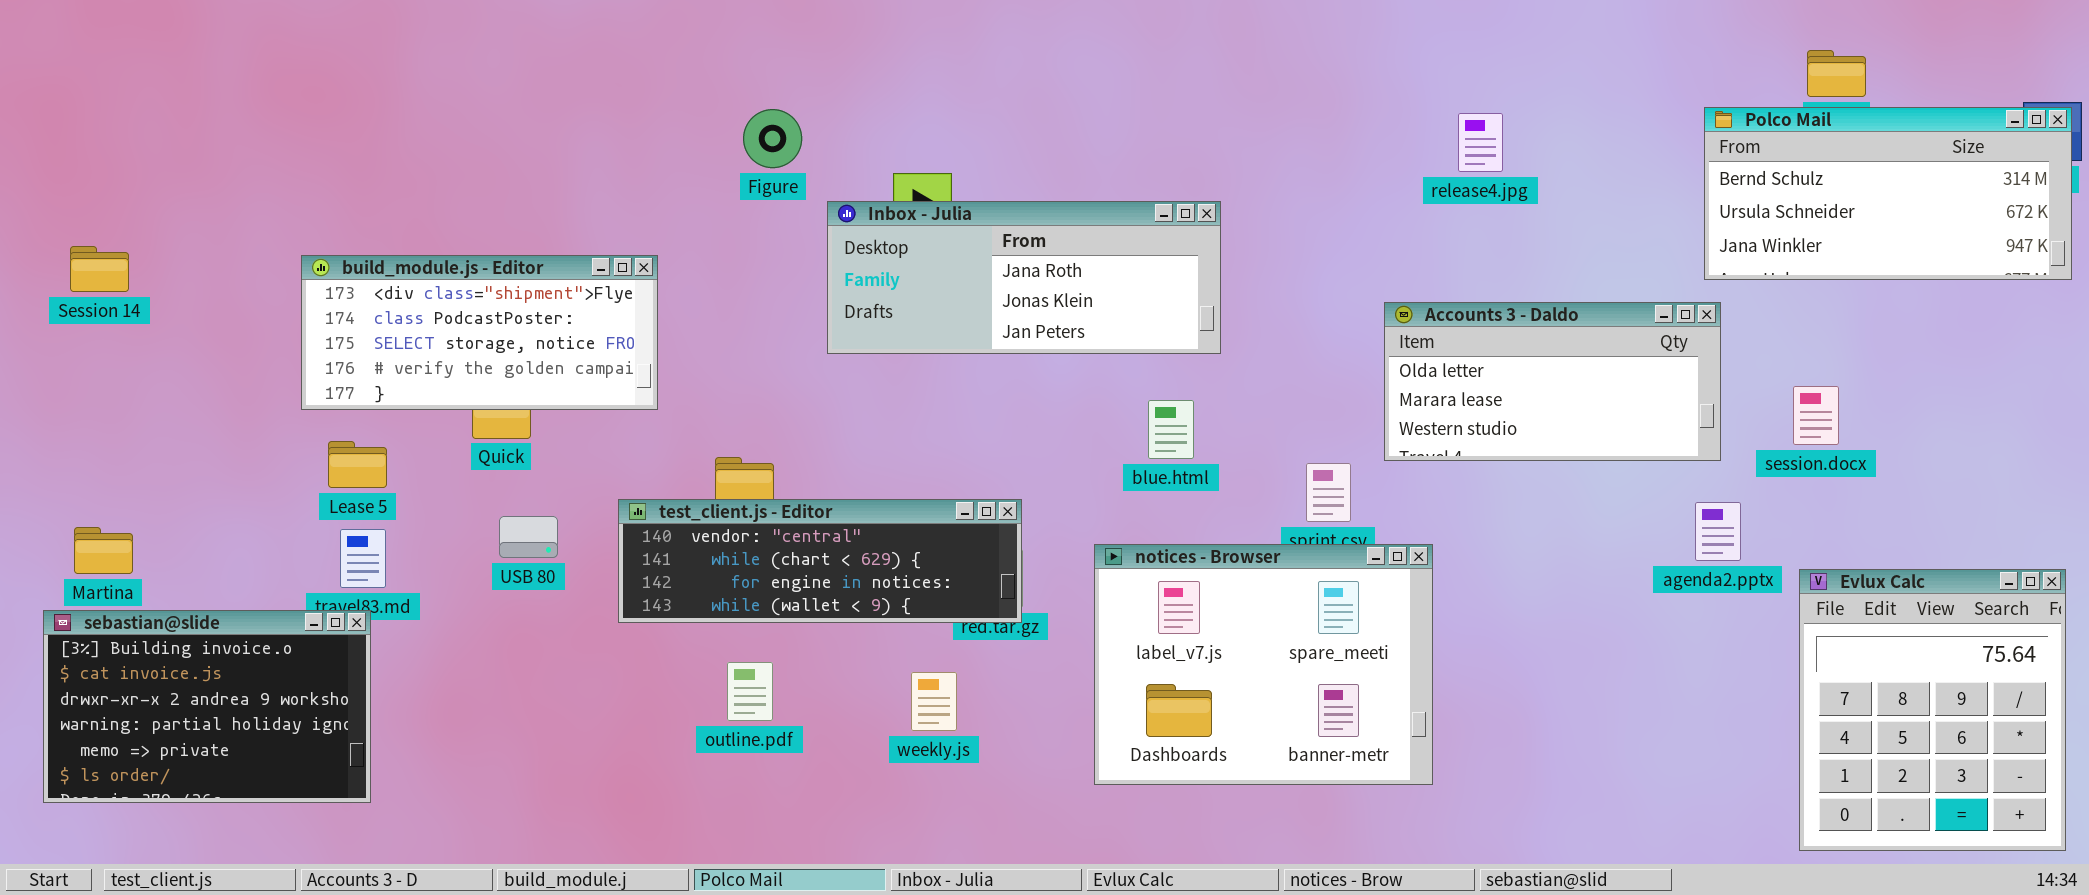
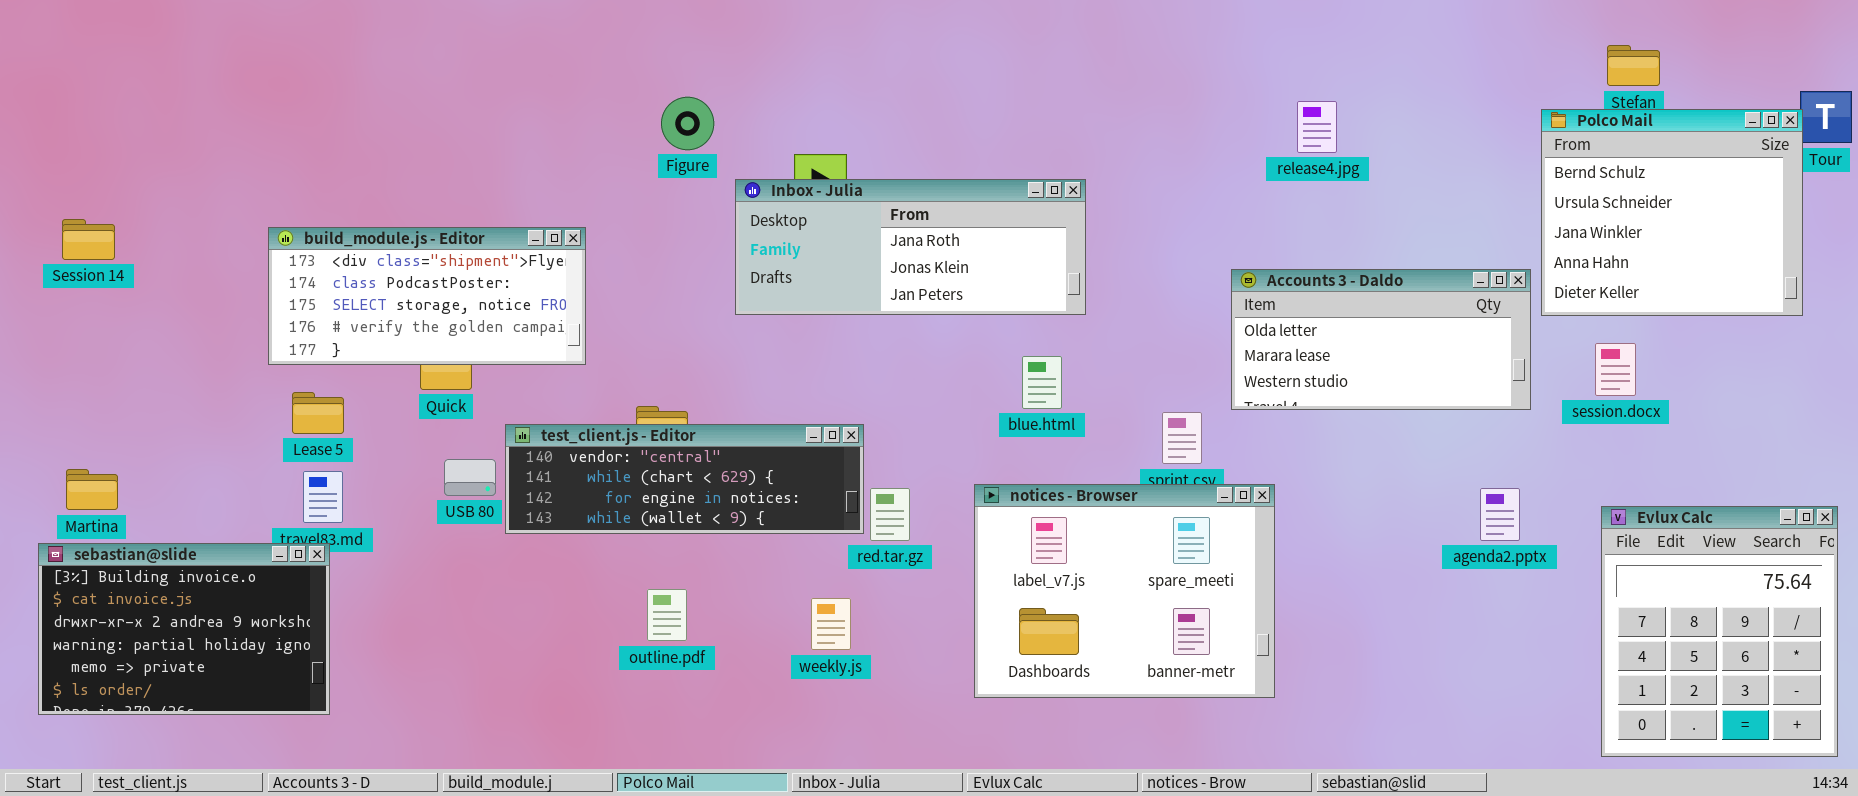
Polco Mail: [1704,107,2072,280] -> [1541,109,1803,316], moved, resized
test_client.js - Editor: [618,499,1022,623] -> [505,424,864,534], moved
agenda2.pptx: [1695,502,1741,561] -> [1480,488,1520,541], moved

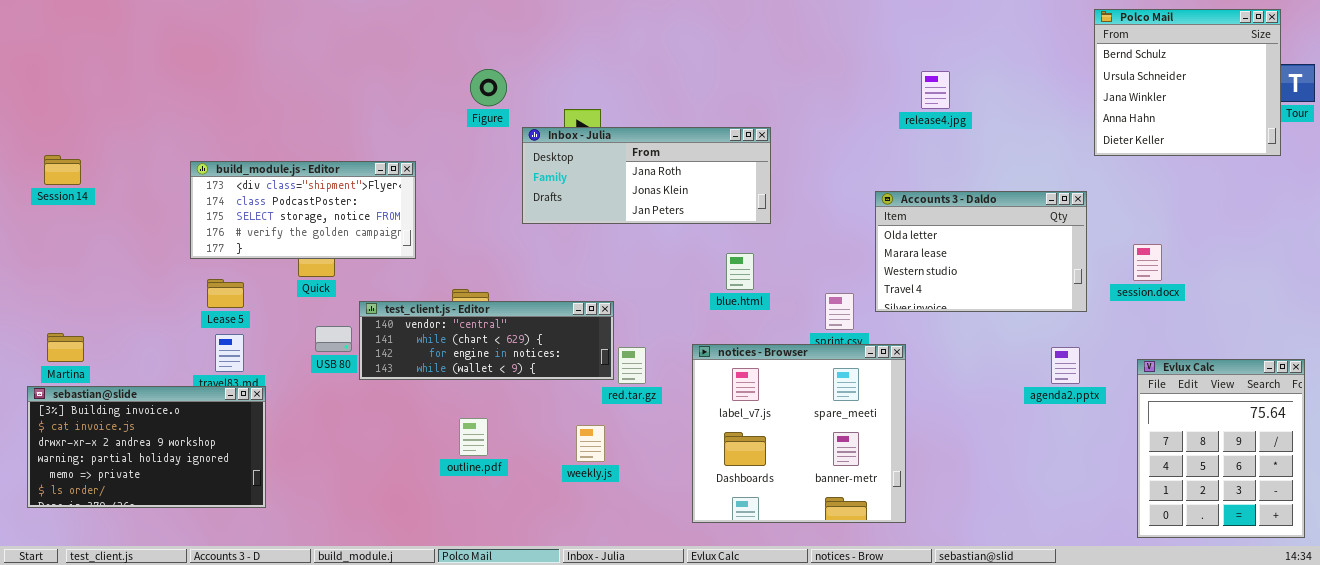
Polco Mail: [1541,109,1803,316] -> [1094,9,1281,156], moved
Accounts 3 - Daldo: [1231,269,1531,410] -> [875,191,1087,312], resized
notices - Browser: [974,484,1275,698] -> [692,344,906,523], resized
sebastian@slide: [38,543,330,715] -> [27,386,266,508], resized

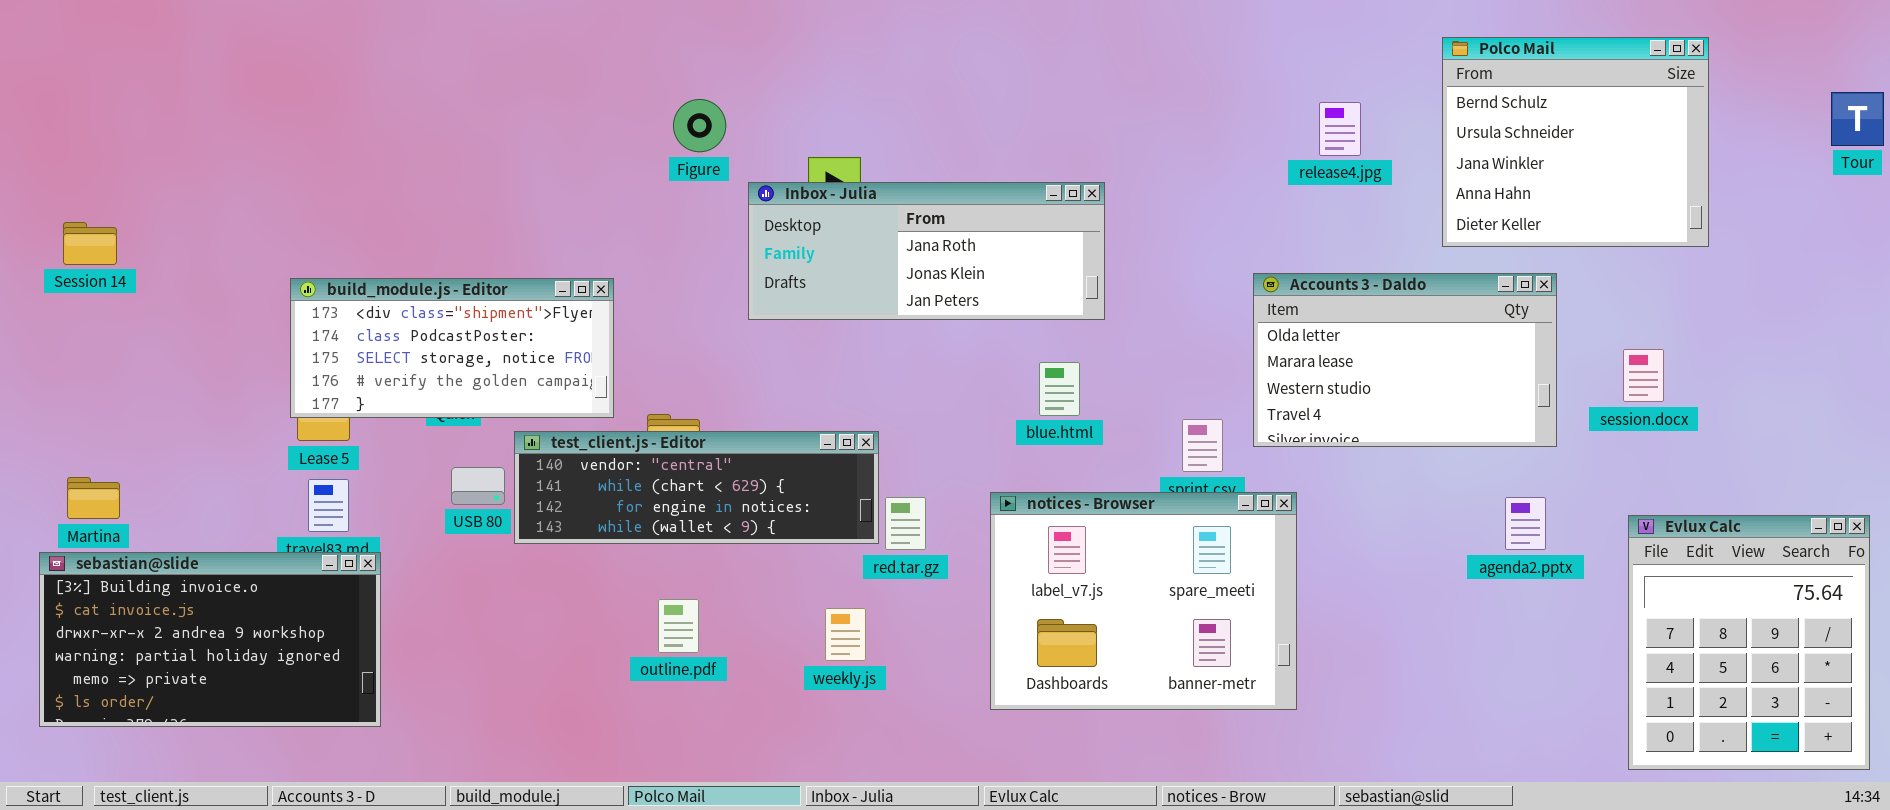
Polco Mail: [1094,9,1281,156] -> [1442,37,1709,247], moved
build_module.js - Editor: [190,161,416,259] -> [290,278,614,418], moved
notices - Browser: [692,344,906,523] -> [990,492,1297,710], resized

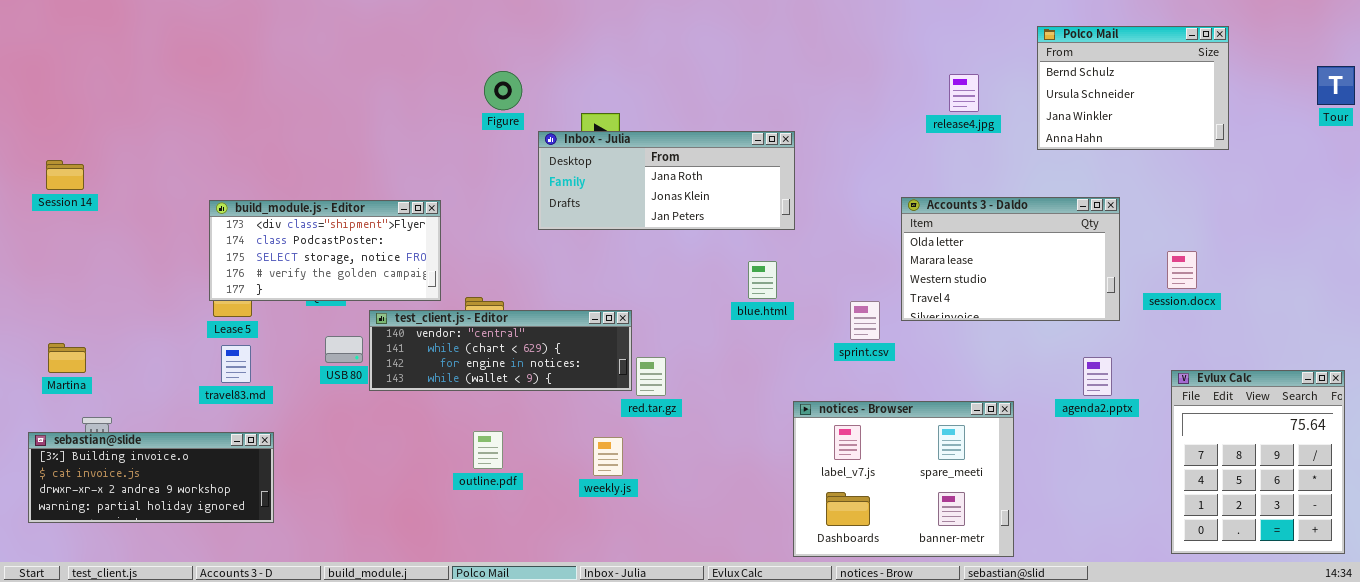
Polco Mail: [1442,37,1709,247] -> [1037,26,1229,150], resized
notices - Browser: [990,492,1297,710] -> [793,401,1014,557], moved
sebastian@slide: [39,552,381,727] -> [28,432,274,523], resized

